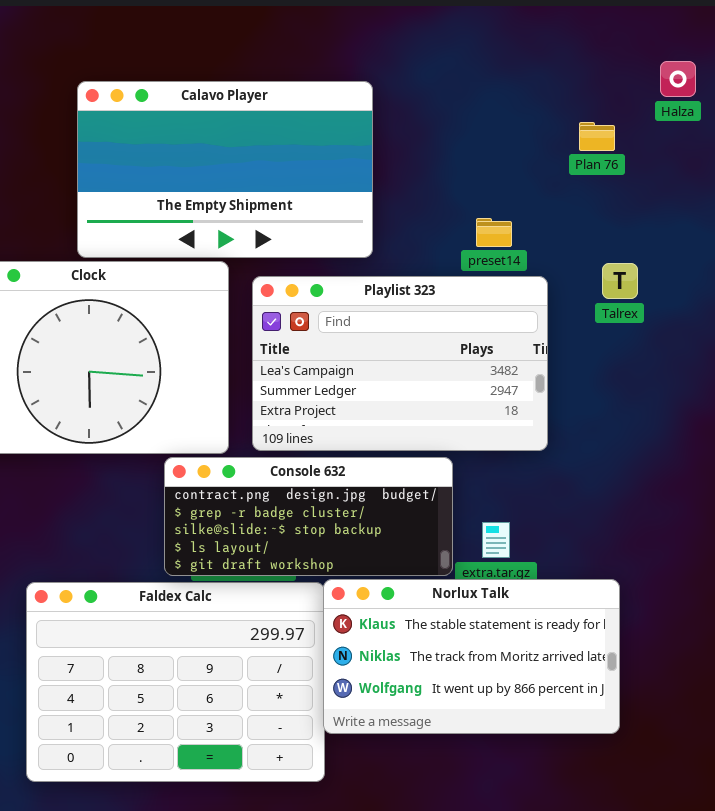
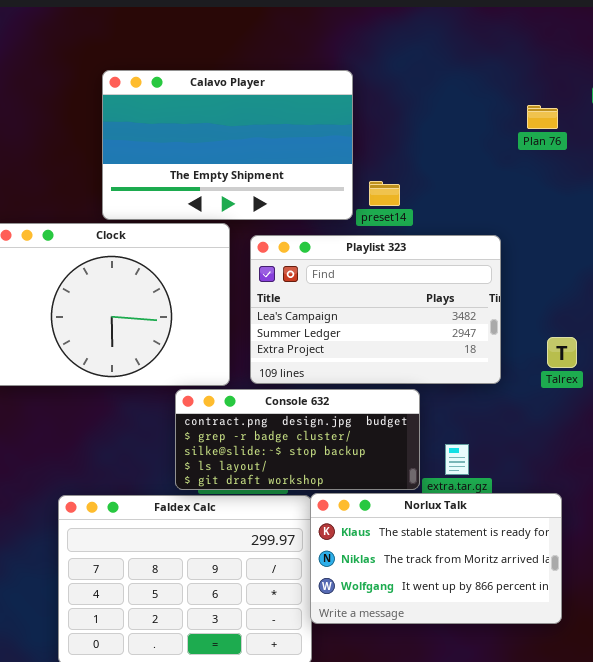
preset14: [476,218,512,247] -> [369,181,400,206], moved
Talrex: [602,263,638,299] -> [547,337,577,368], moved

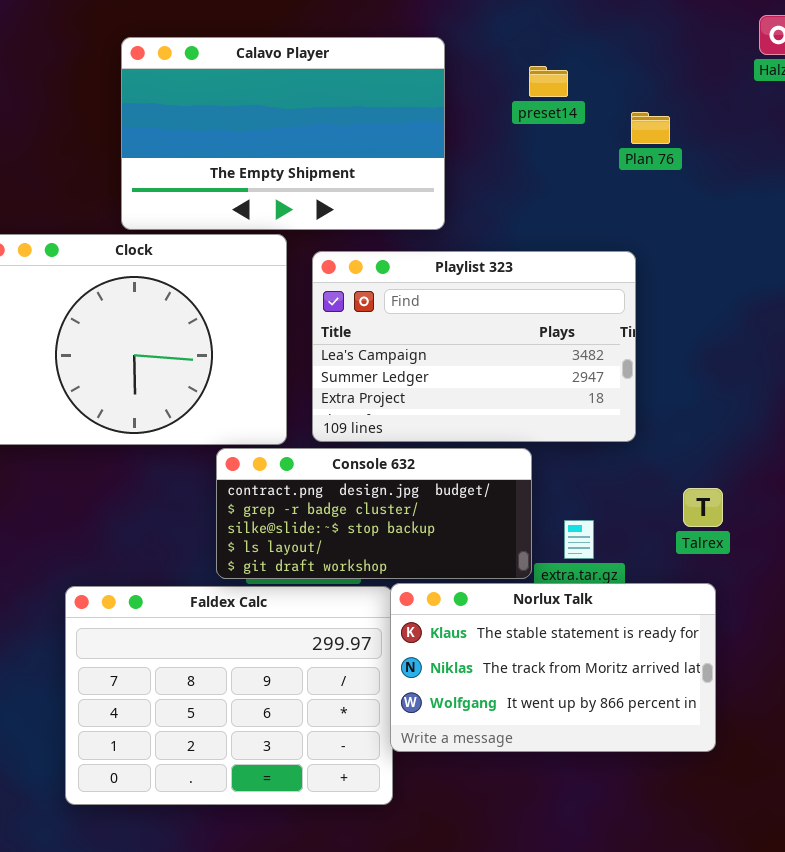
Plan 76: [527,105,558,129] -> [631,112,670,144], moved
preset14: [369,181,400,206] -> [529,66,568,97], moved
Talrex: [547,337,577,368] -> [683,488,723,527], moved

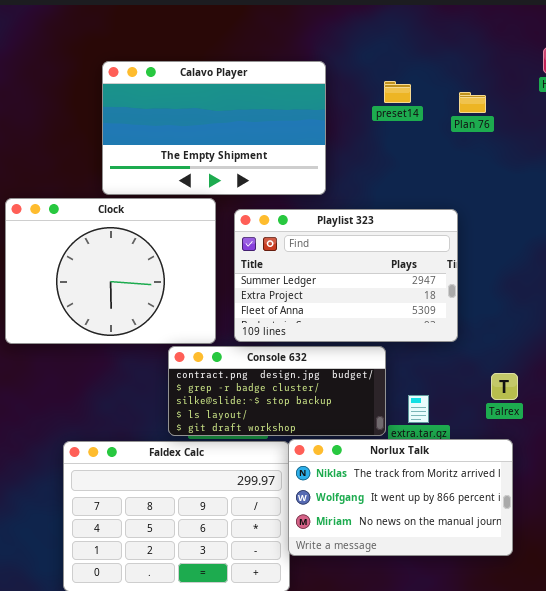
Plan 76: [631,112,670,144] -> [459,92,486,113], moved
Playlist 323: [312,251,636,442] -> [234,209,458,342], scrolled down 1 row
Norlux Talk: [390,583,716,752] -> [288,439,513,556], scrolled down 1 row

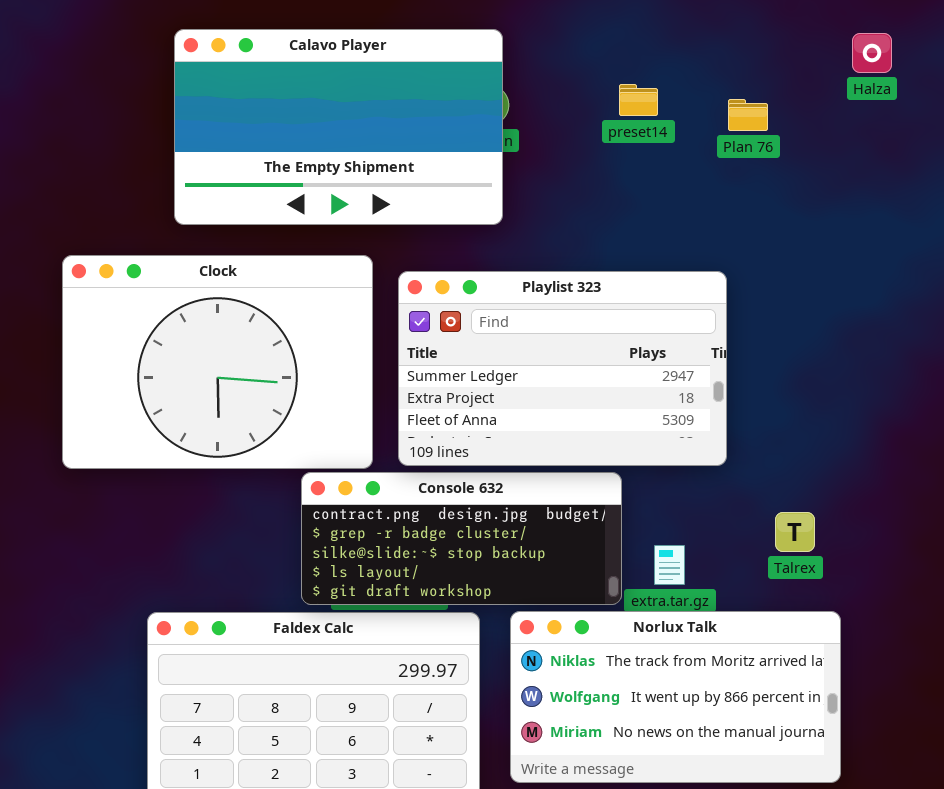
Calavo Player: [102,61,326,195] -> [174,29,503,225], moved
Norlux Talk: [288,439,513,556] -> [510,611,841,783], moved

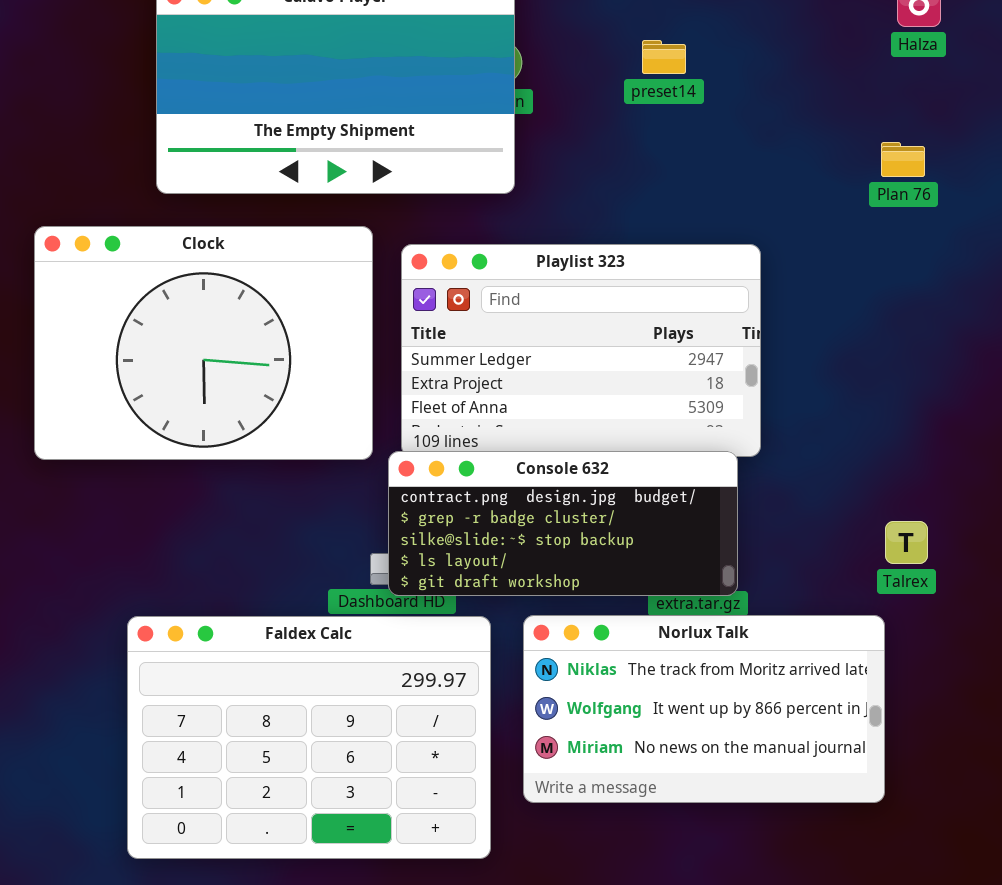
Plan 76: [728,99,768,131] -> [881,142,925,177], moved
Console 632: [301,472,622,605] -> [388,451,738,596], moved
Talrex: [775,512,815,552] -> [885,521,928,564], moved

